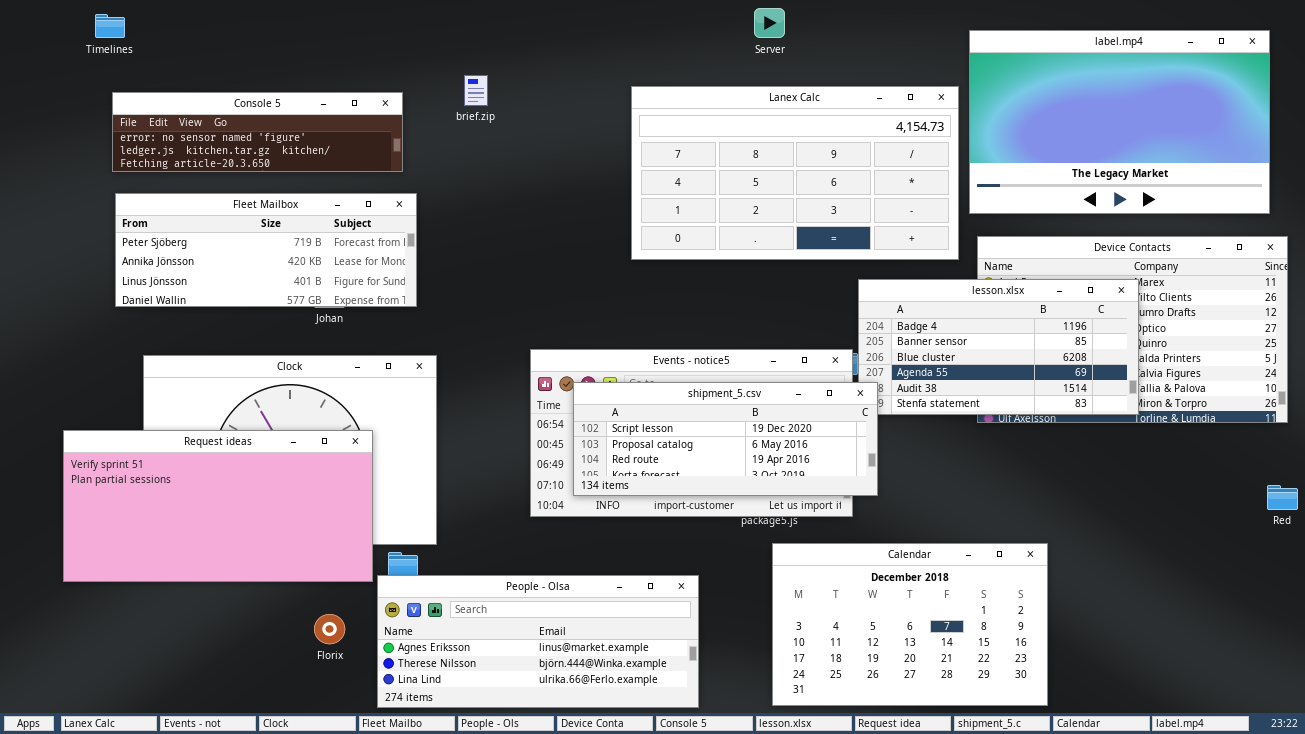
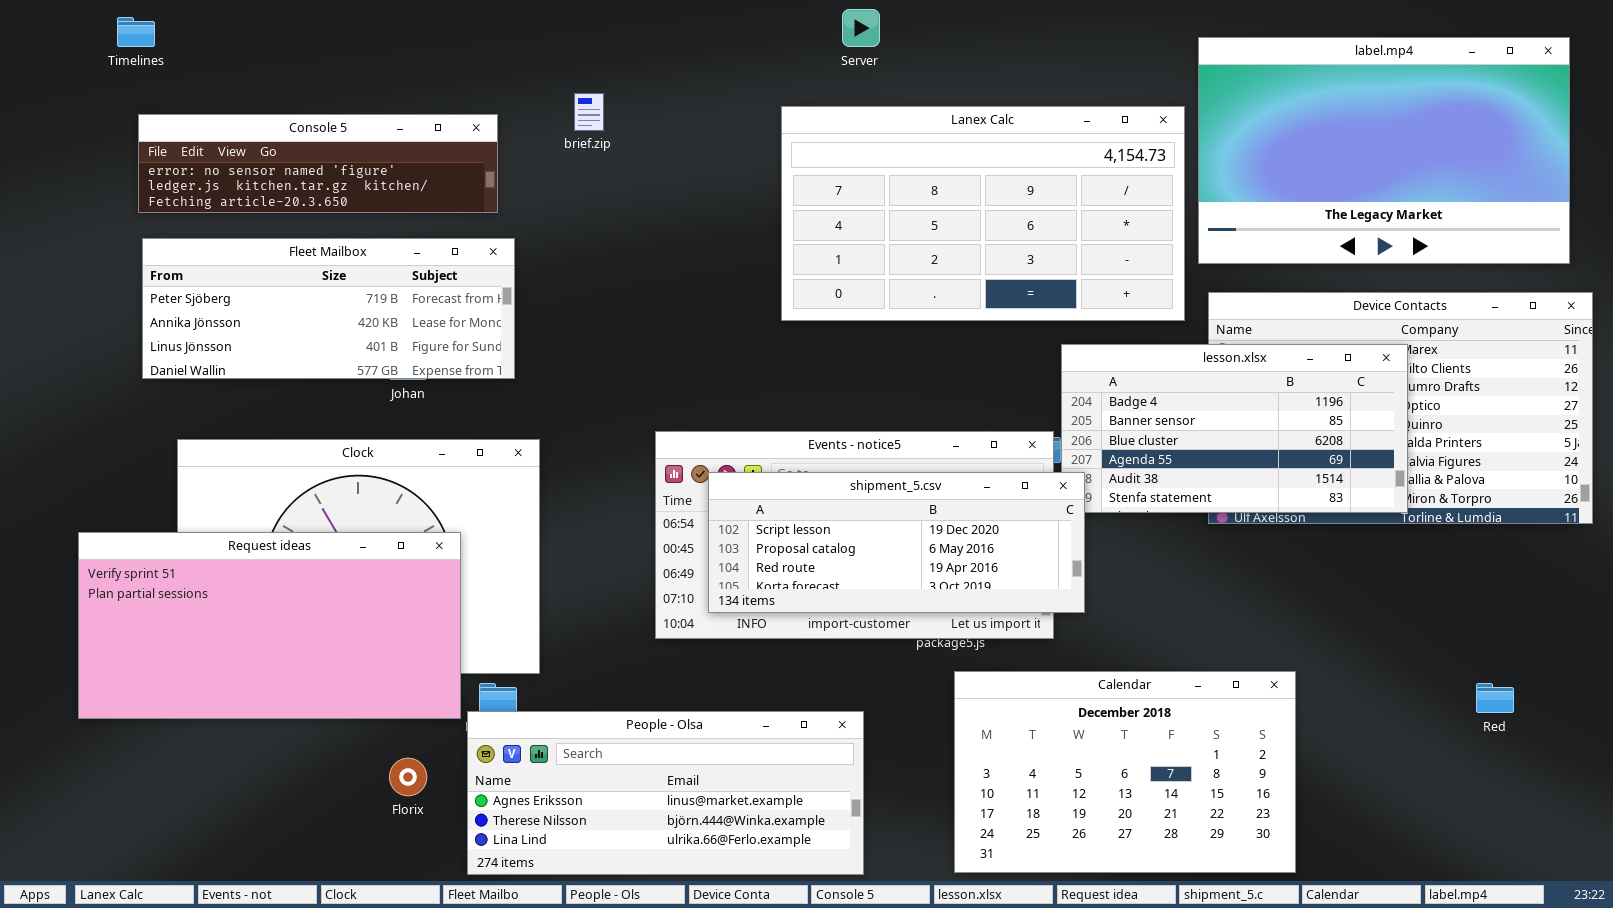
Server: [754,8,785,38] -> [842,9,880,47], moved
Red: [1267,485,1298,510] -> [1476,683,1514,713], moved

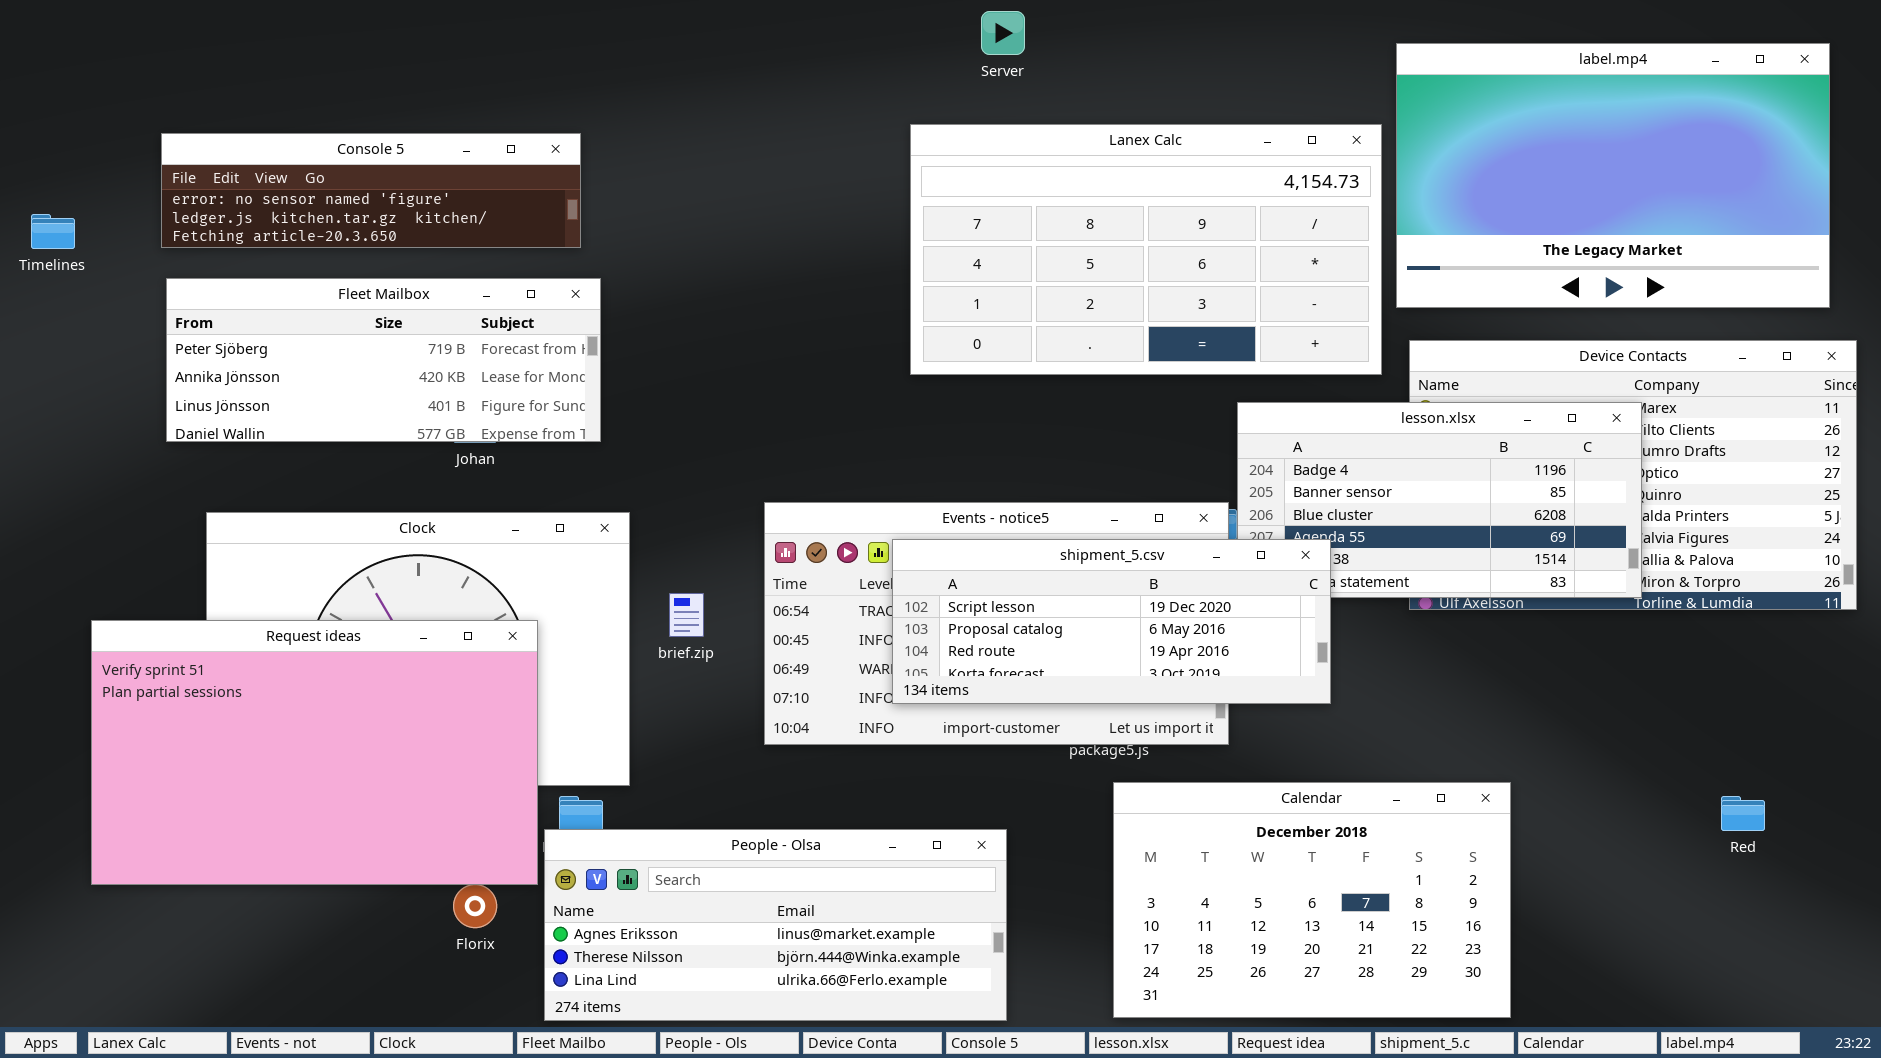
Timelines: [117,17,155,47] -> [31,214,75,249], moved
brief.zip: [574,93,604,131] -> [669,593,704,637], moved
shipment_5.csv: [708,472,1085,613] -> [892,539,1331,704], moved
Request ideas: [78,532,461,719] -> [91,620,538,885], resized

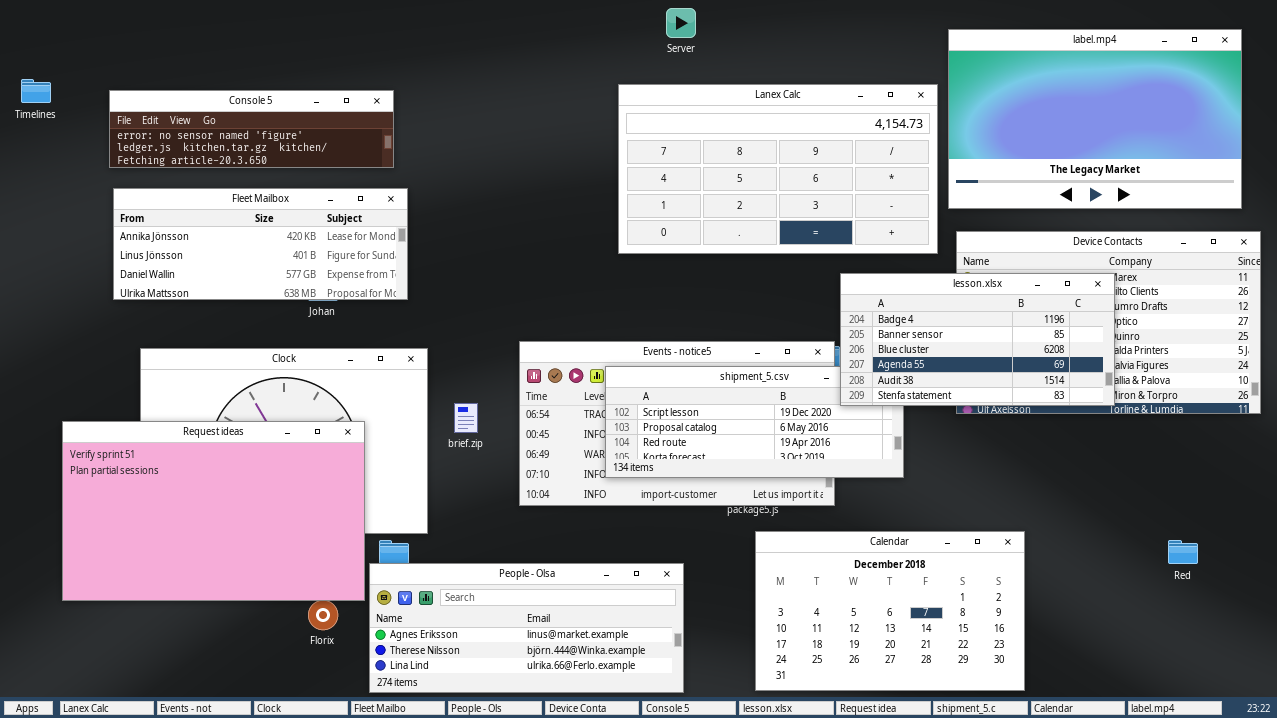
Timelines: [31,214,75,249] -> [21,79,51,103], moved
Fleet Mailbox: [166,278,601,442] -> [113,188,408,300], scrolled down 1 row
lesson.xlsx: [1237,402,1642,598] -> [840,273,1115,406], raised

